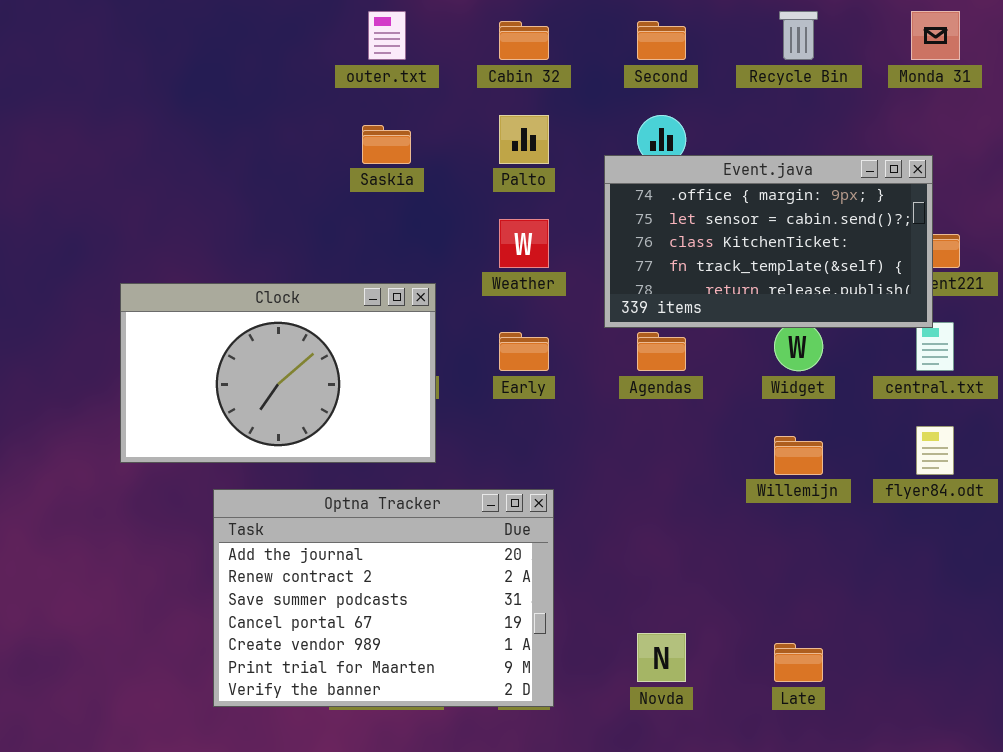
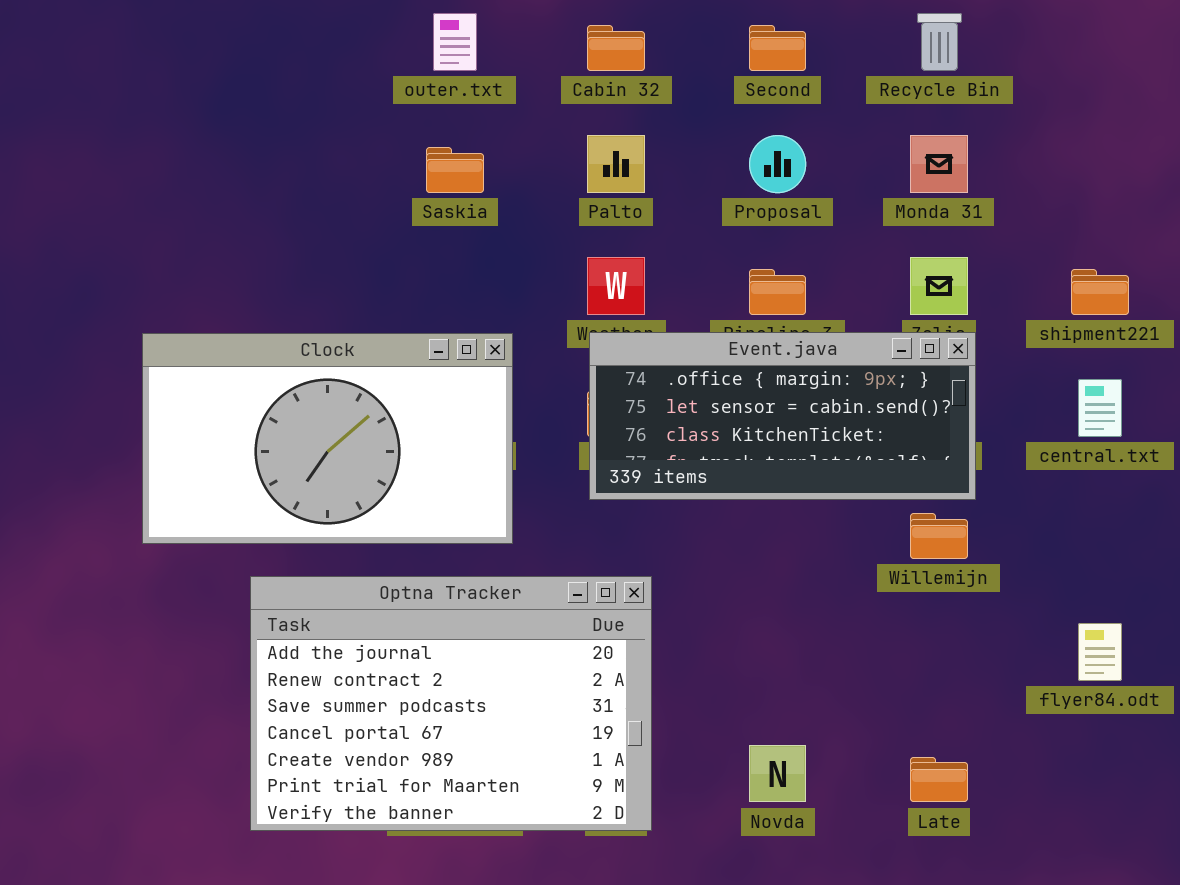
Monda 31: [911,11,960,60] -> [910,135,968,193], moved
Event.java: [604,155,933,328] -> [589,332,976,500], moved, resized
flyer84.odt: [916,426,954,475] -> [1078,623,1122,681], moved

